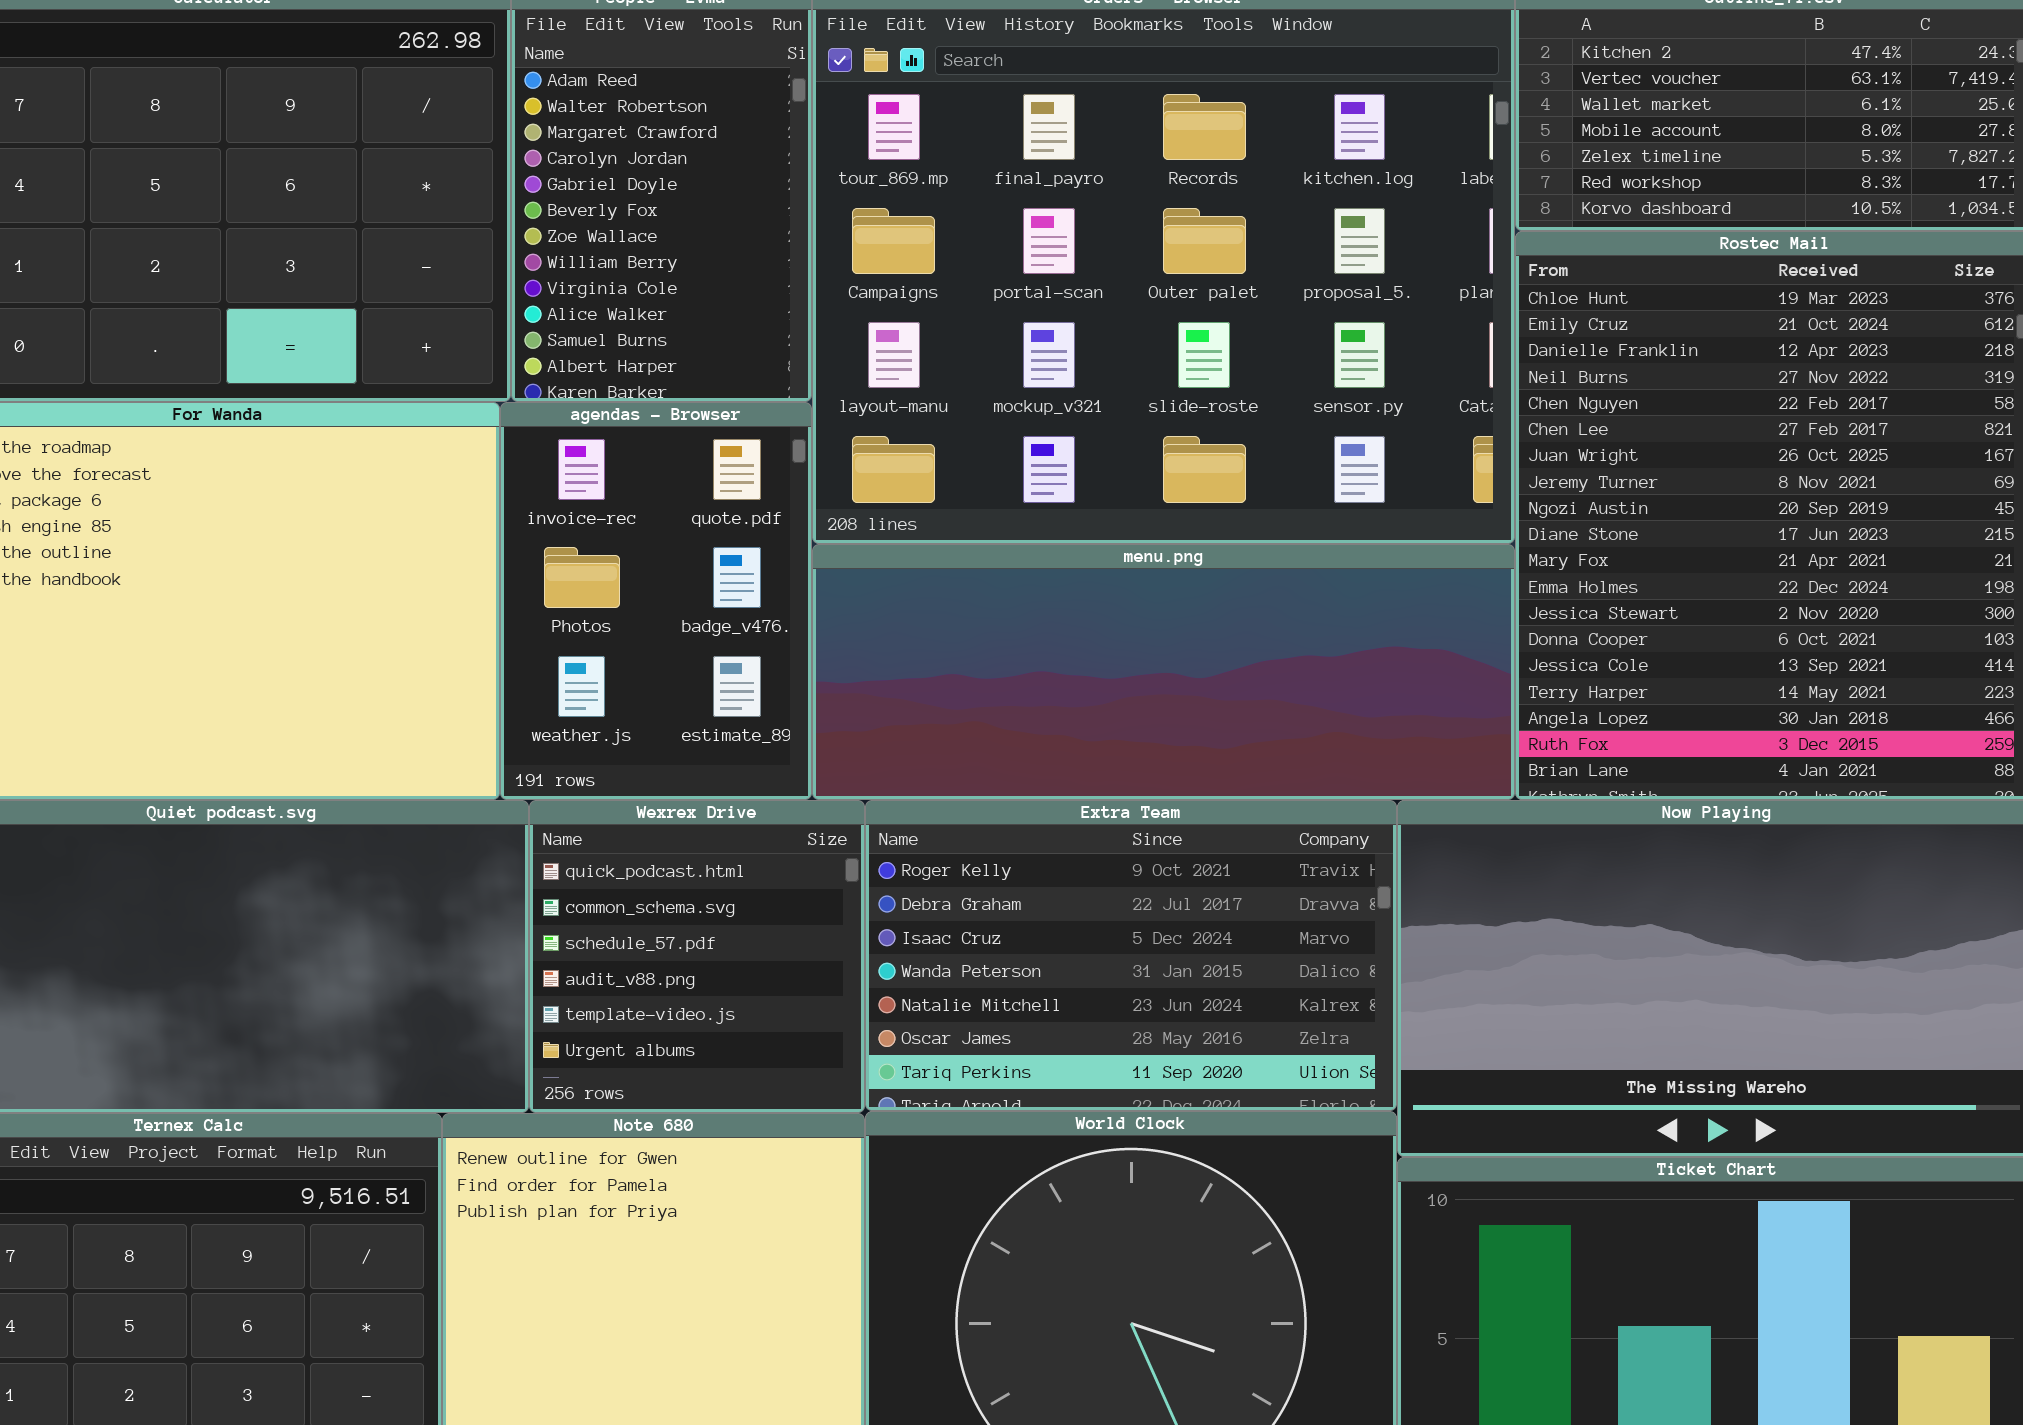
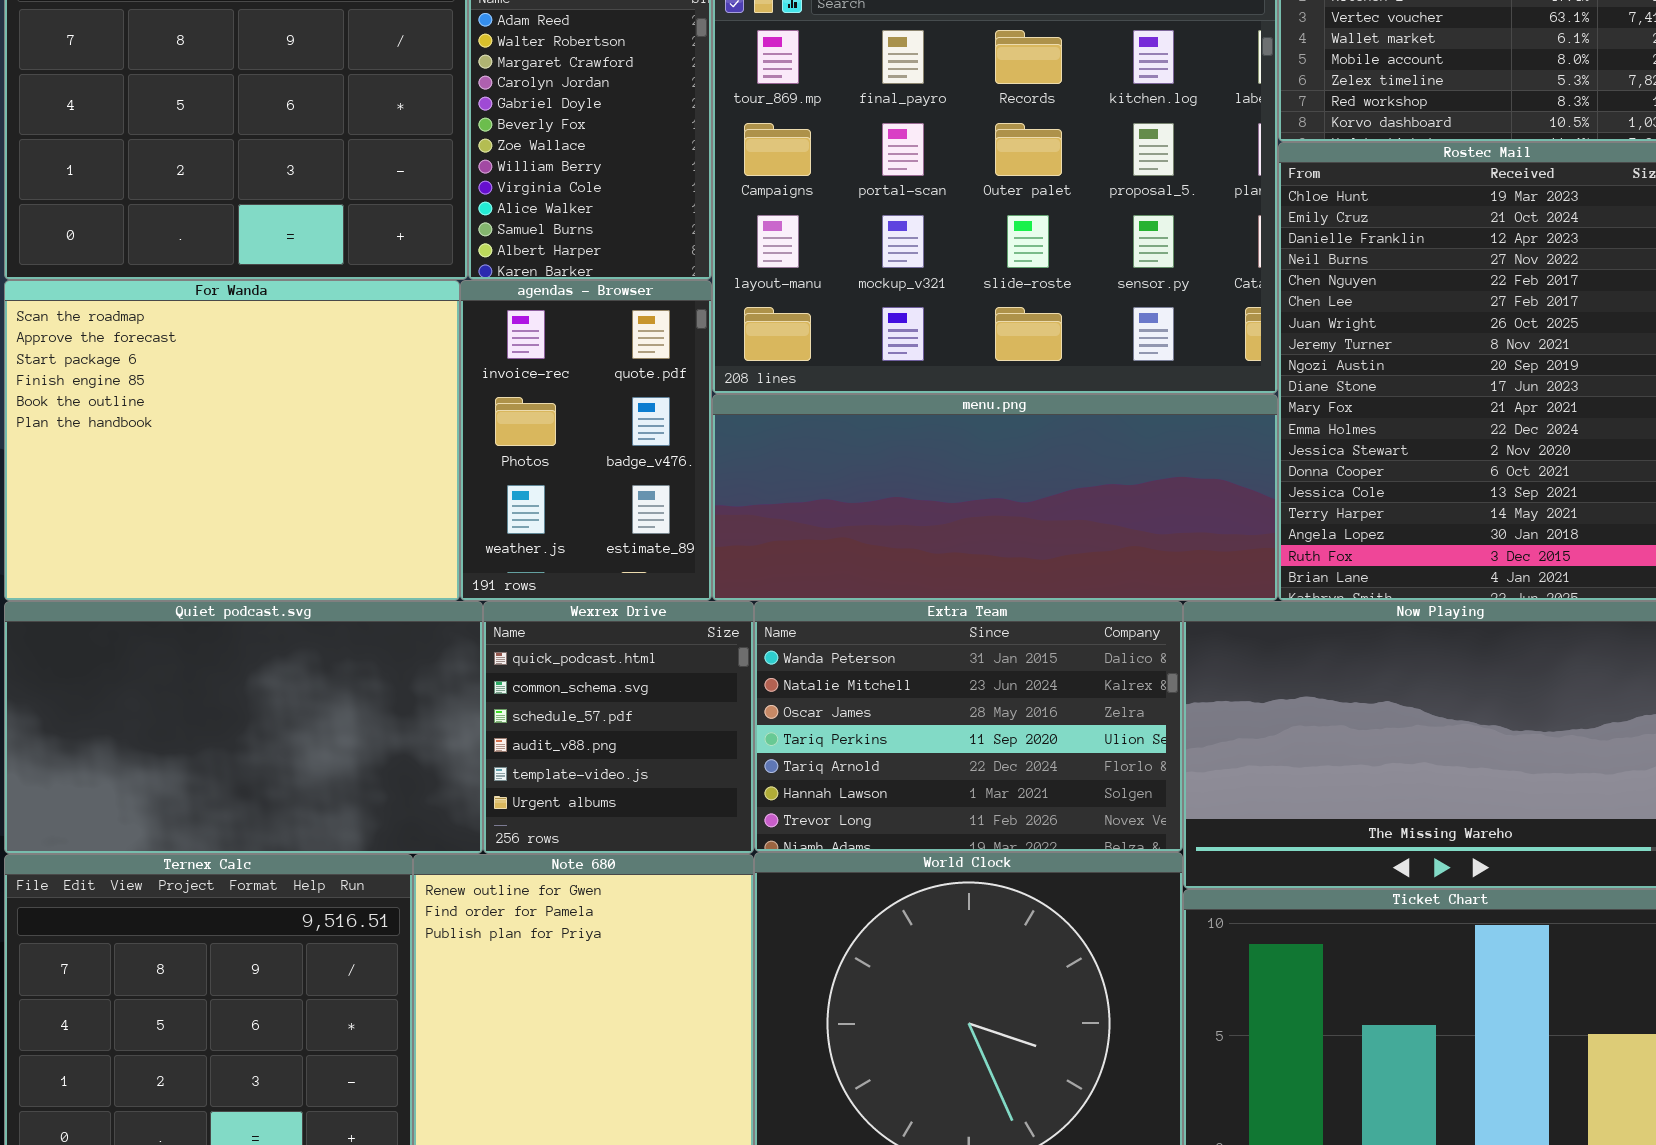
Extra Team: [865,800,1397,1111] -> [754,601,1183,852], scrolled down 3 rows

